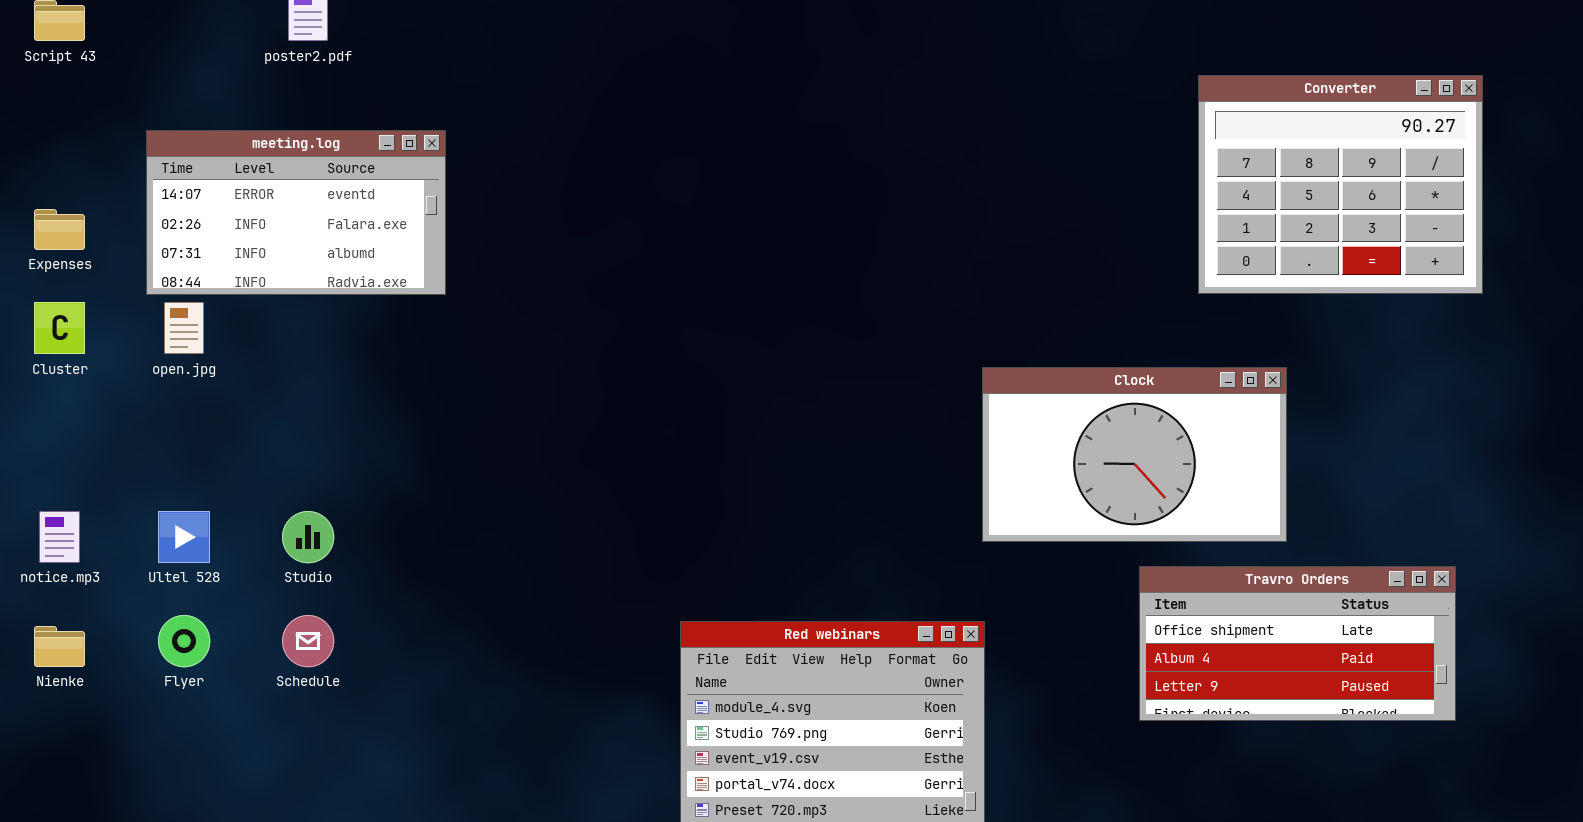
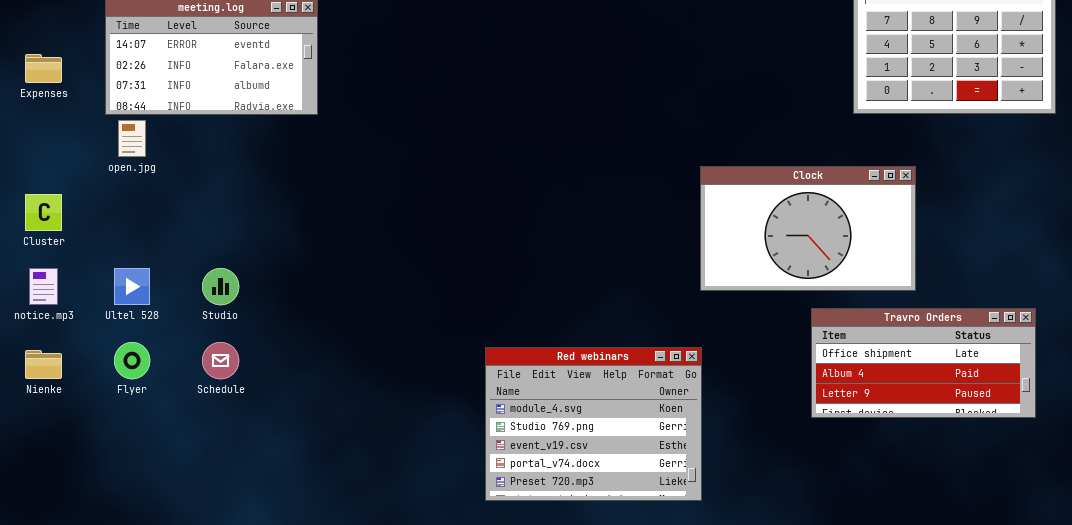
Cluster: [34,302,85,354] -> [25,194,62,231], moved

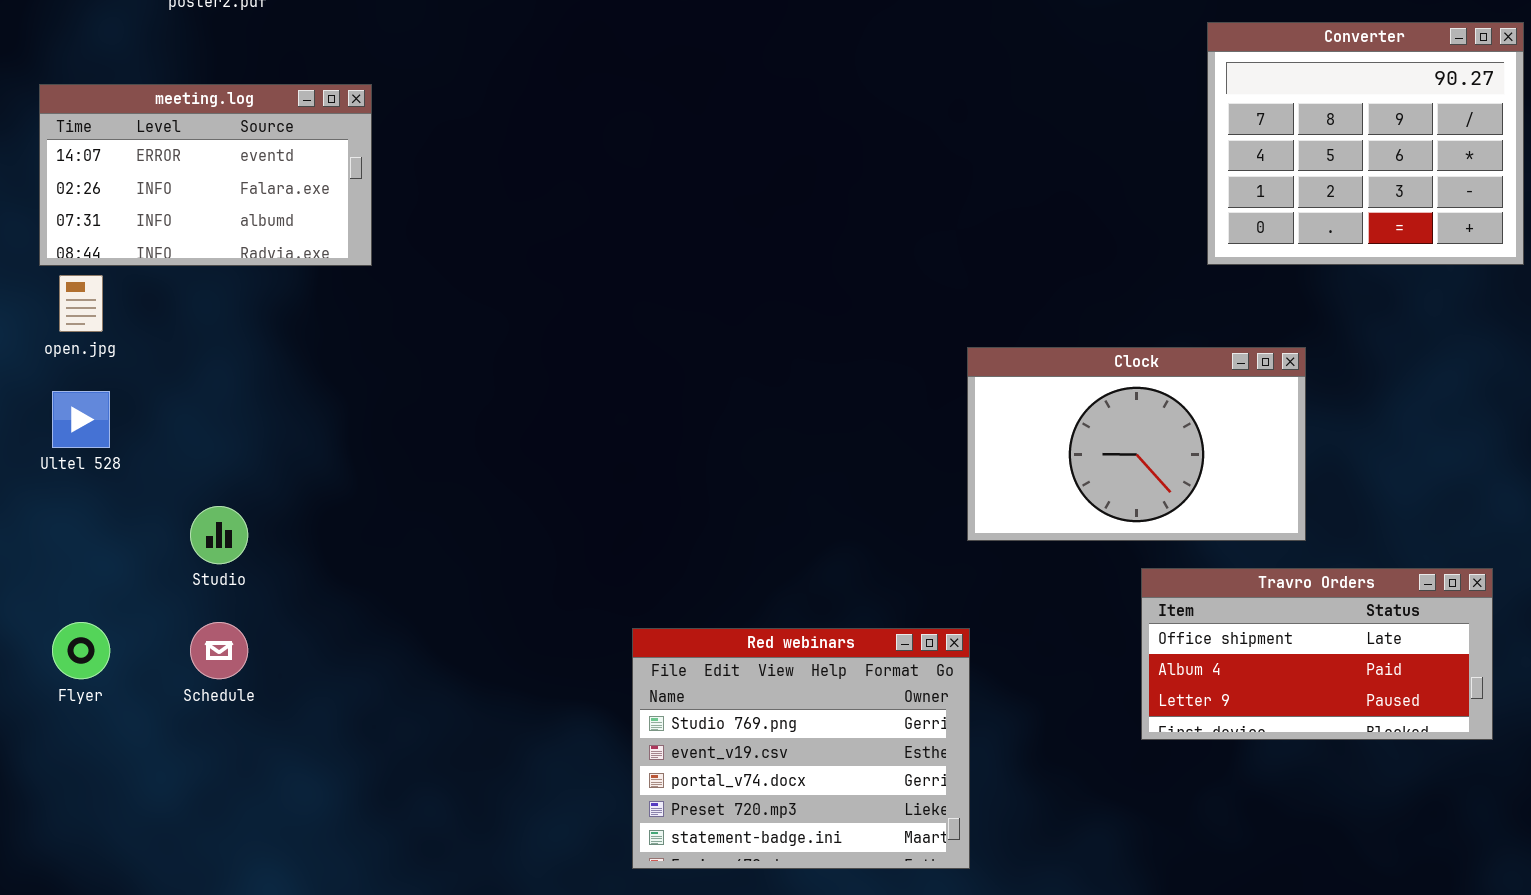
Ultel 528: [114,268,150,305] -> [52,391,110,448], moved
Red webinars: [485,347,702,501] -> [632,628,970,869], scrolled down 1 row

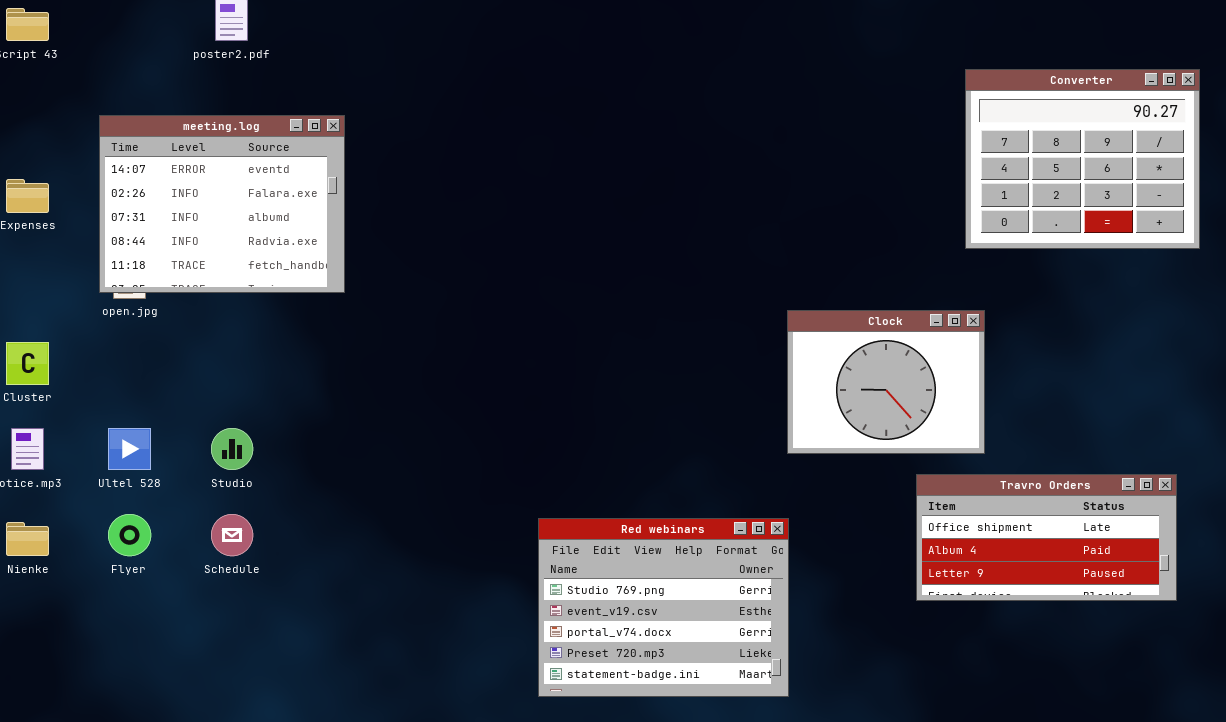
meeting.log: [39,84,372,266] -> [99,115,345,293], resized
Clock: [967,347,1306,541] -> [787,310,985,454], resized
Ultel 528: [52,391,110,448] -> [108,428,151,470], moved

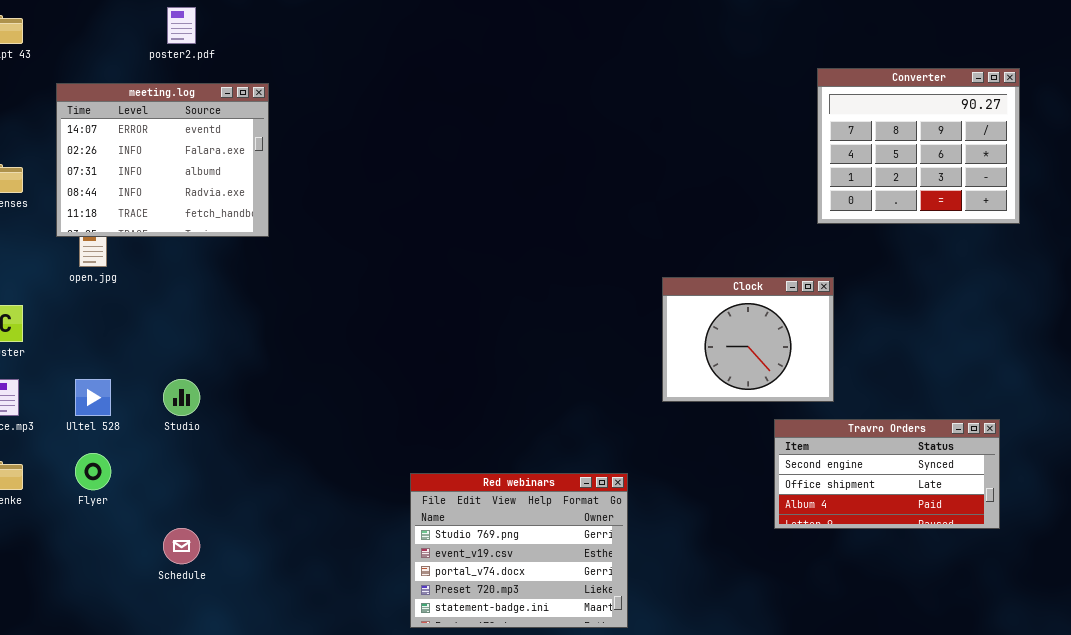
meeting.log: [99,115,345,293] -> [56,83,269,237], moved
Travro Orders: [916,474,1177,601] -> [774,419,1000,529], scrolled up 1 row
Schedule: [211,514,253,556] -> [163,528,200,564], moved
Red webinars: [538,518,789,697] -> [410,473,628,628], moved

